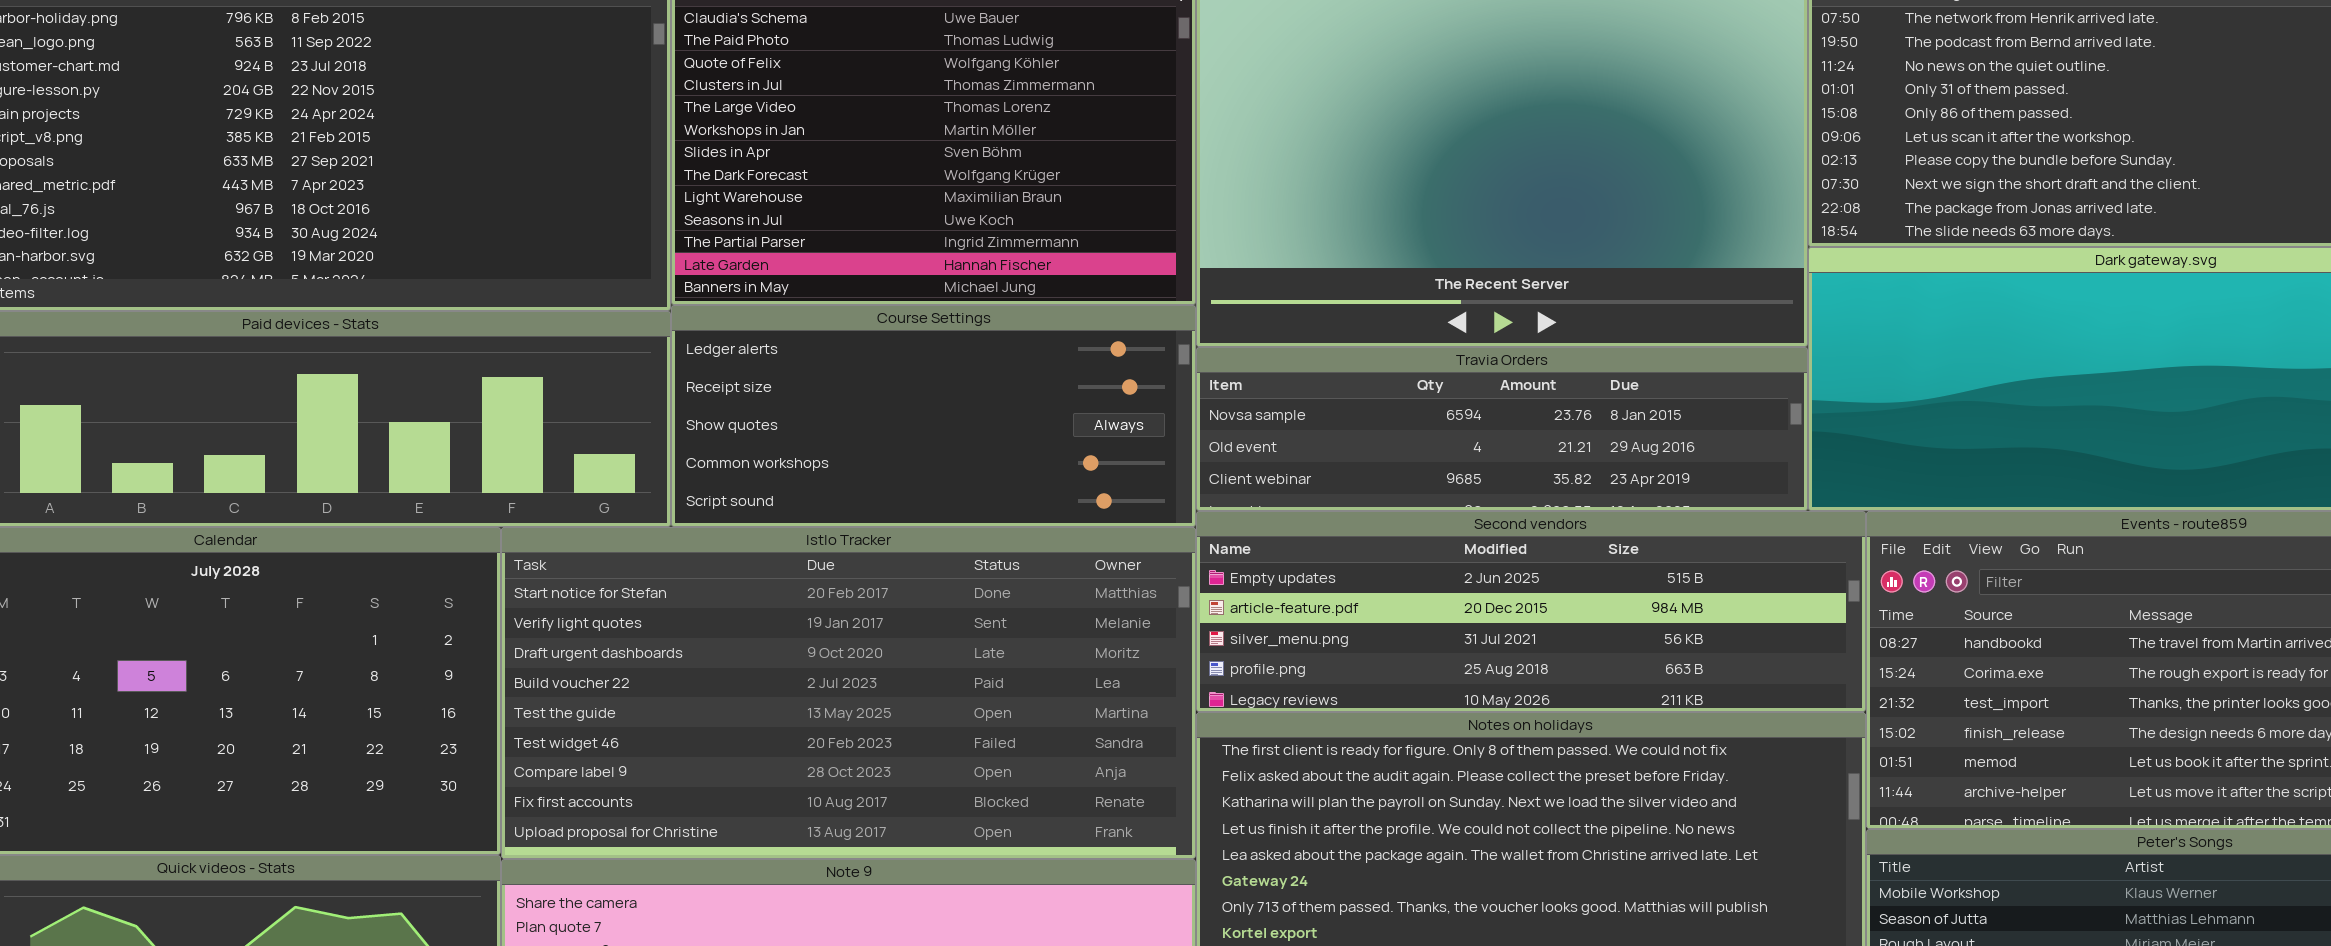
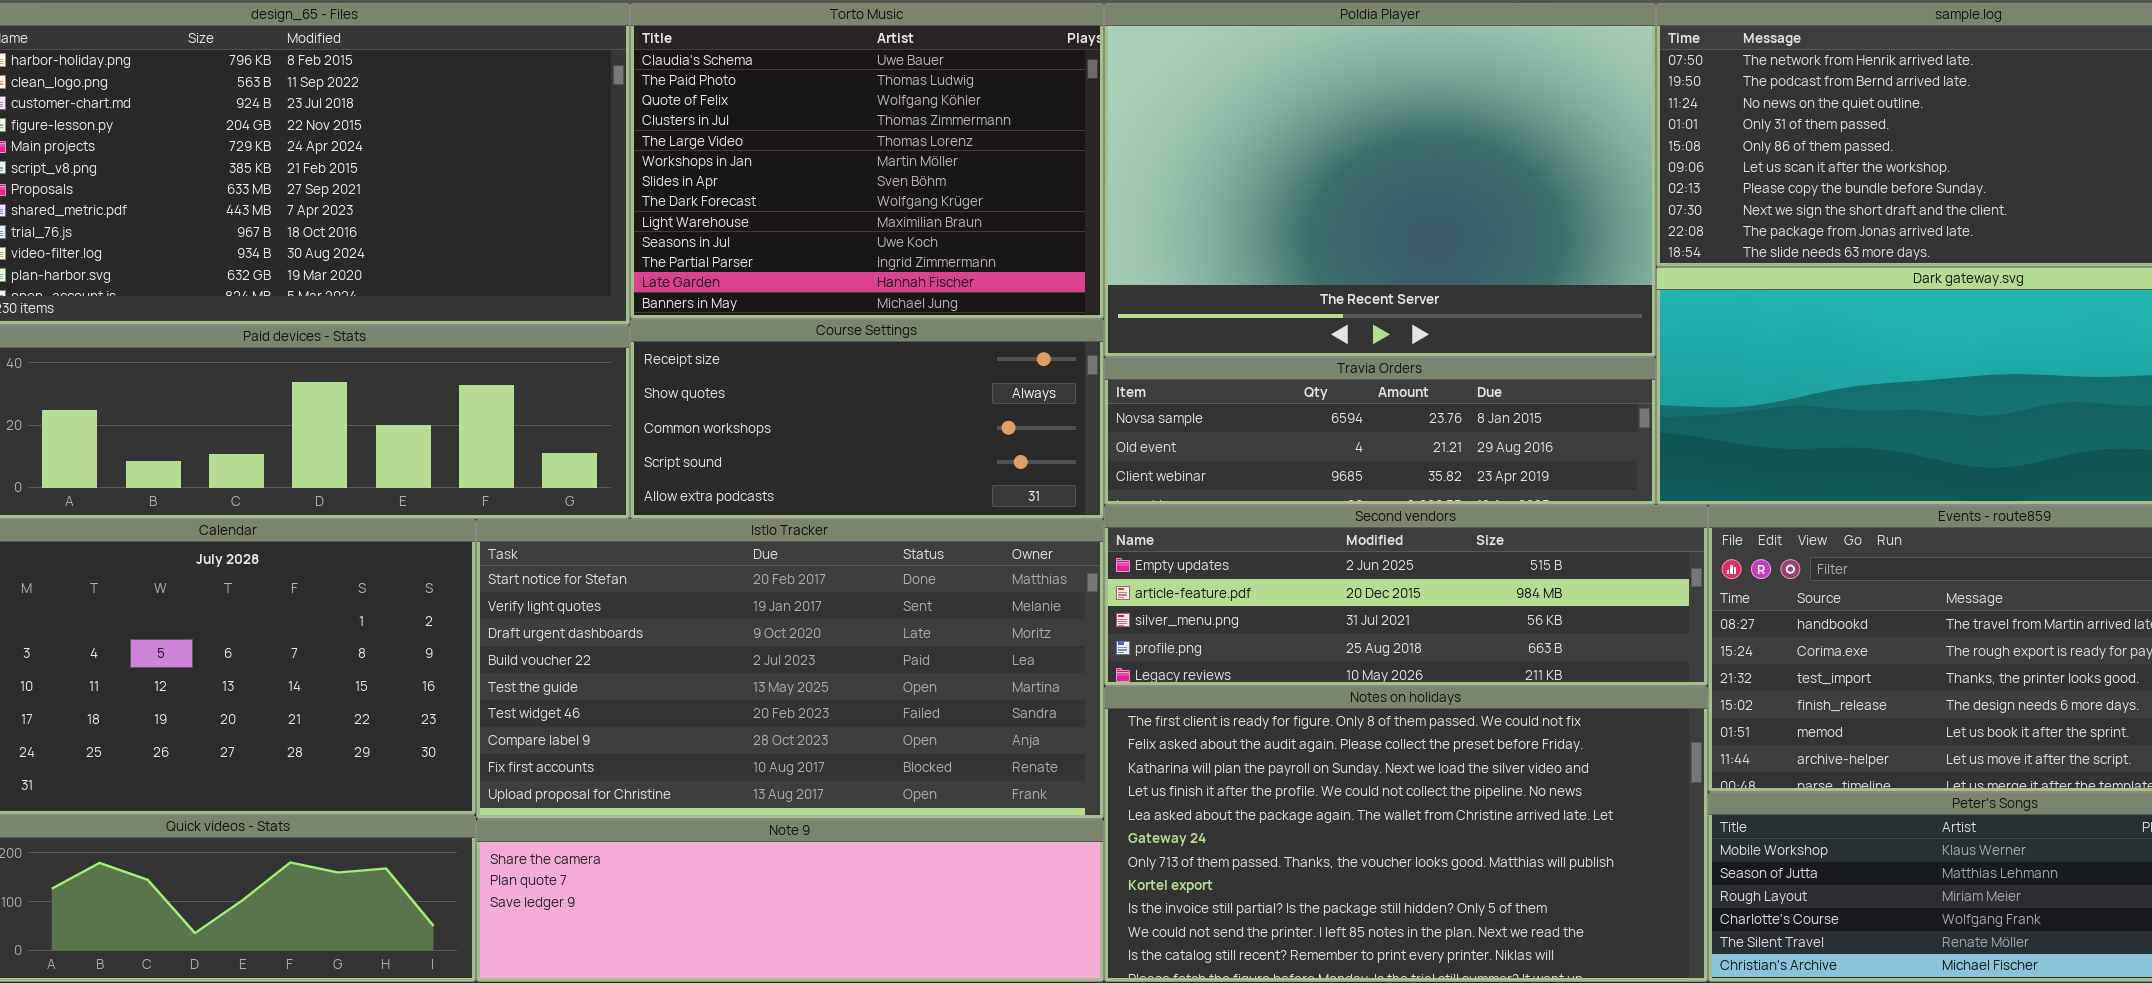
Course Settings: [671,305,1196,527] -> [630,319,1104,519], scrolled down 1 row

